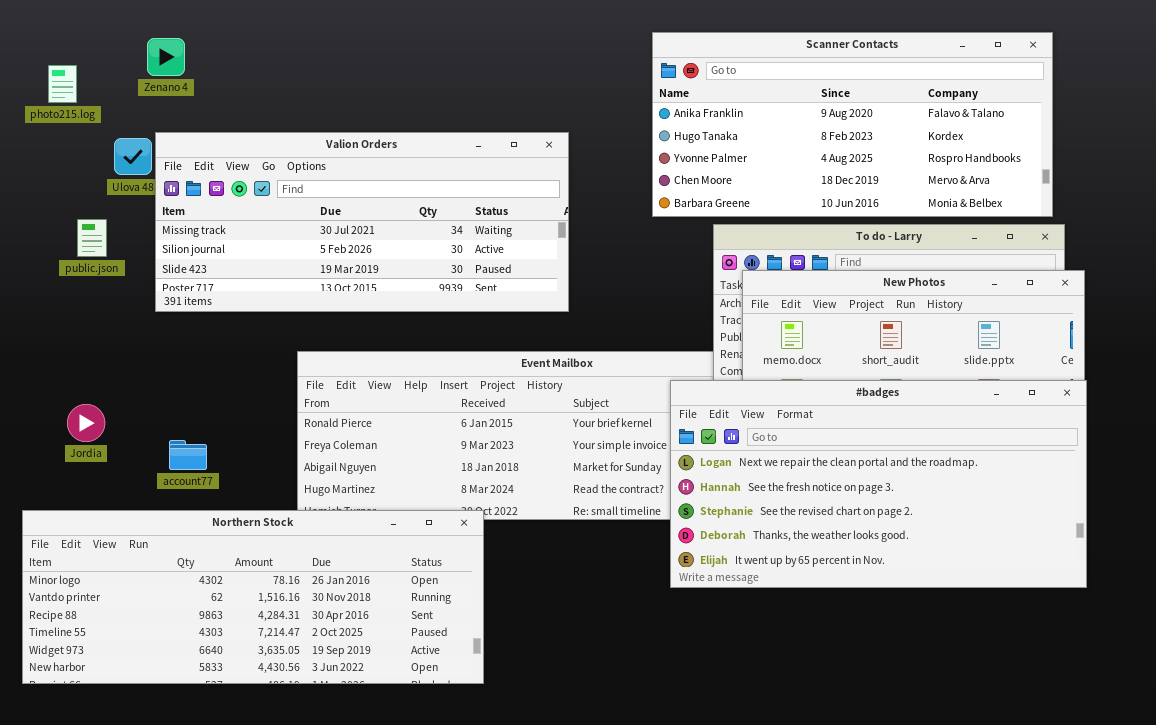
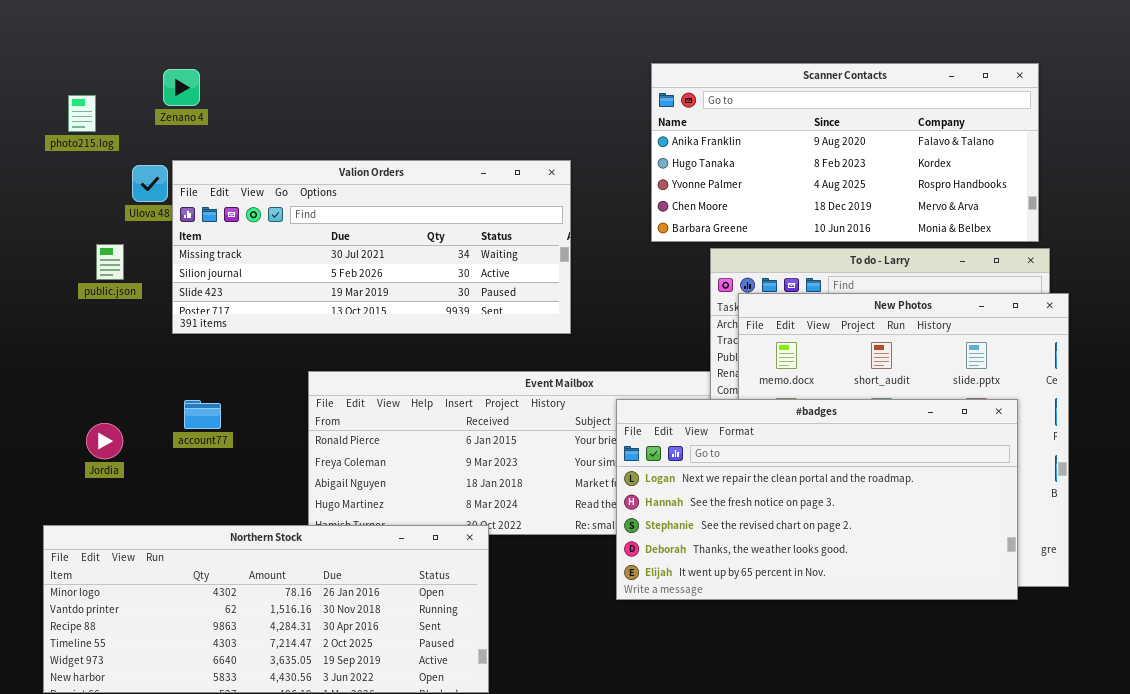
#badges: [670,380,1087,588] -> [616,399,1018,600], moved
account77: [169,440,207,470] -> [184,400,221,429], moved

